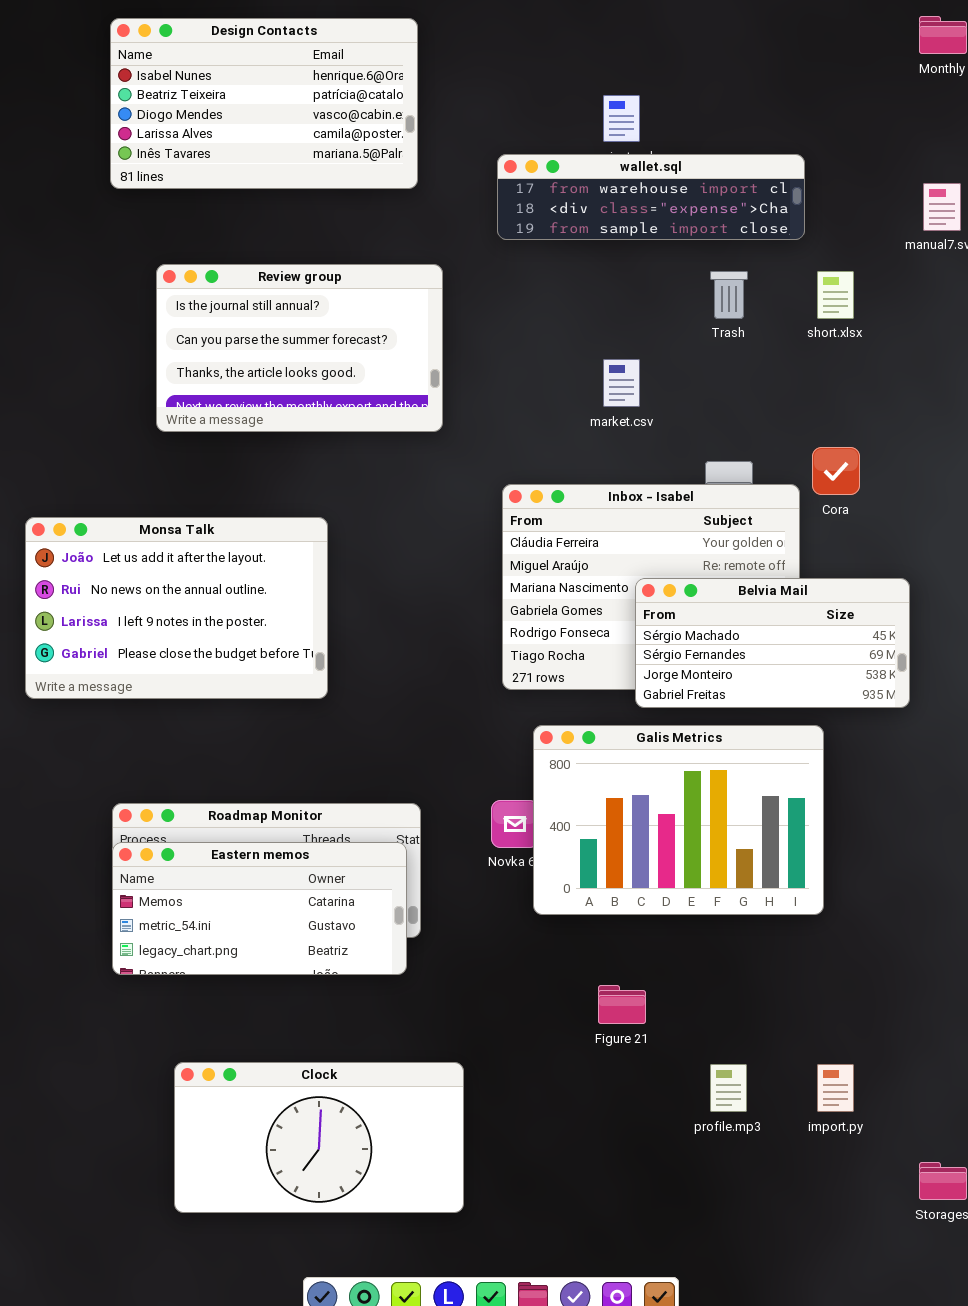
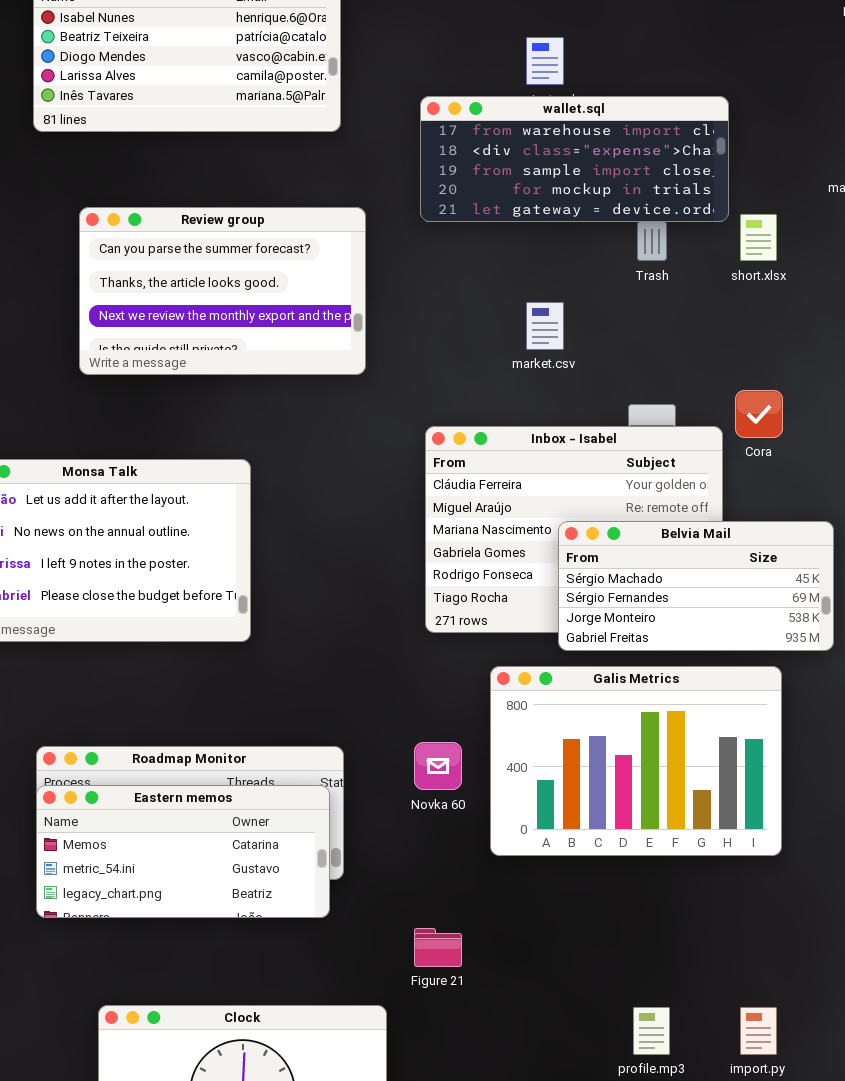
wallet.sql: [497,154,805,240] -> [420,96,729,222], resized
Review group: [156,264,443,432] -> [79,207,366,375], scrolled down 1 row
Galis Metrics: [533,725,824,915] -> [490,666,782,856], moved
Figure 21: [598,985,646,1024] -> [414,928,462,967], moved

